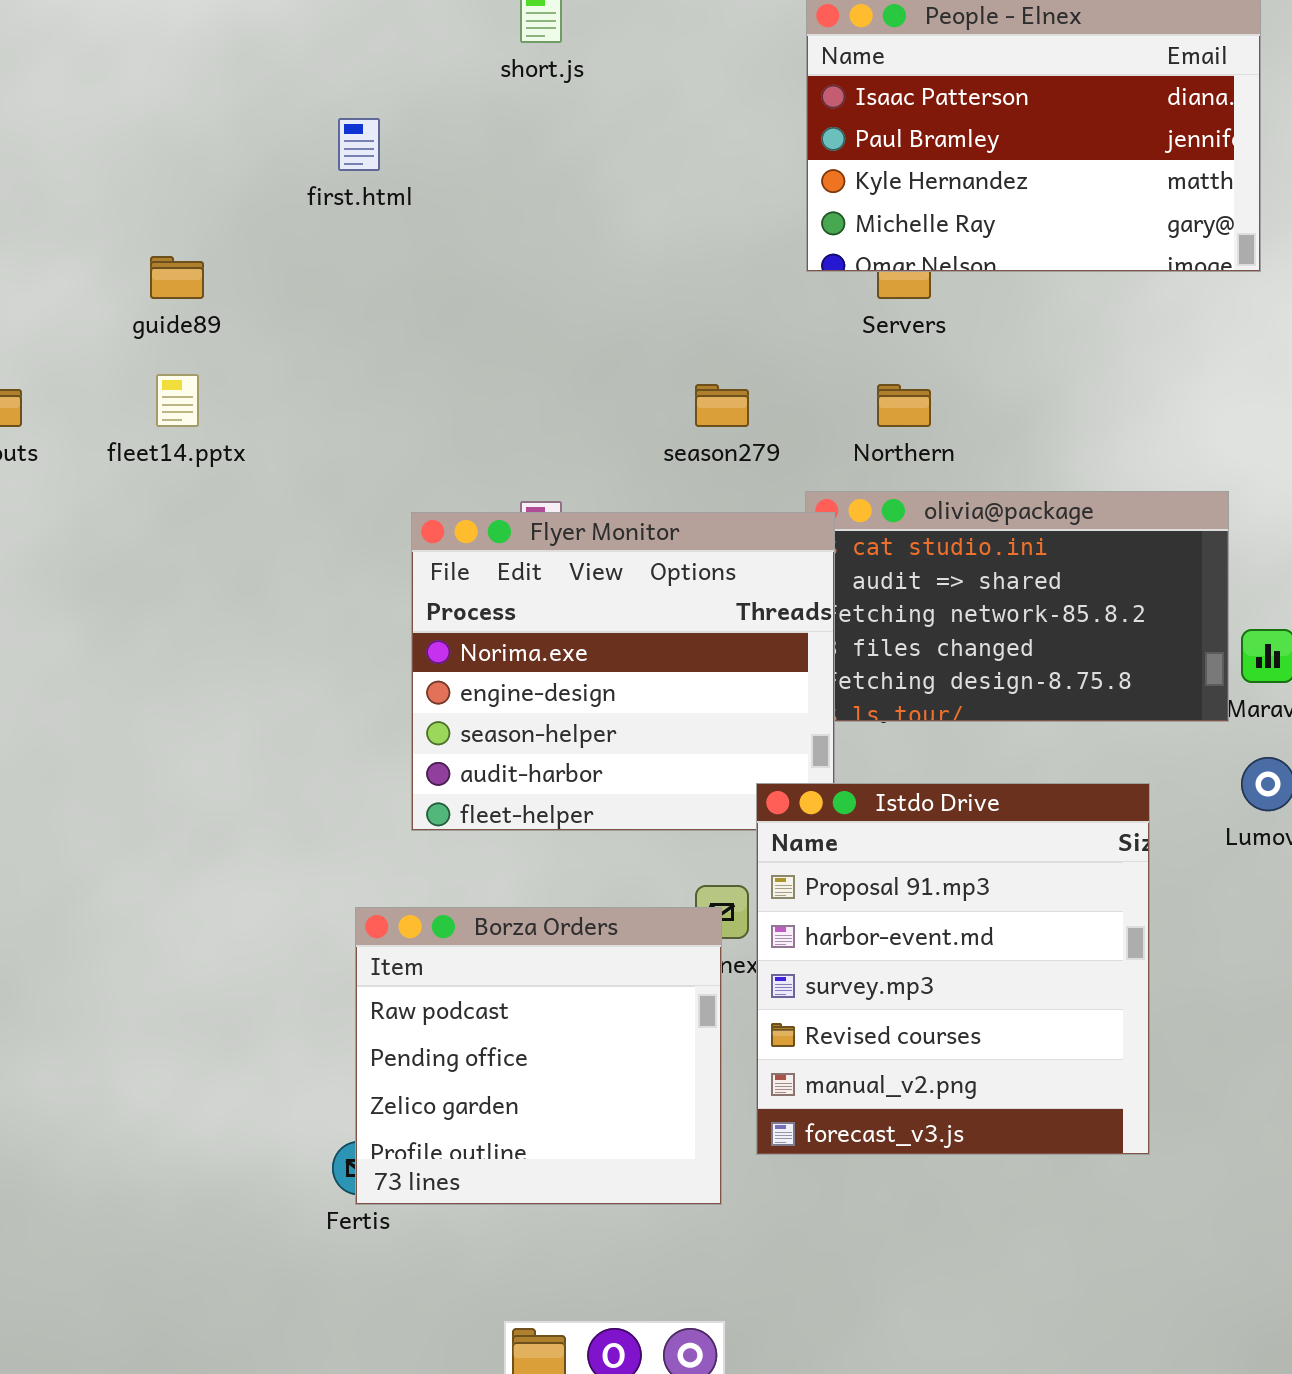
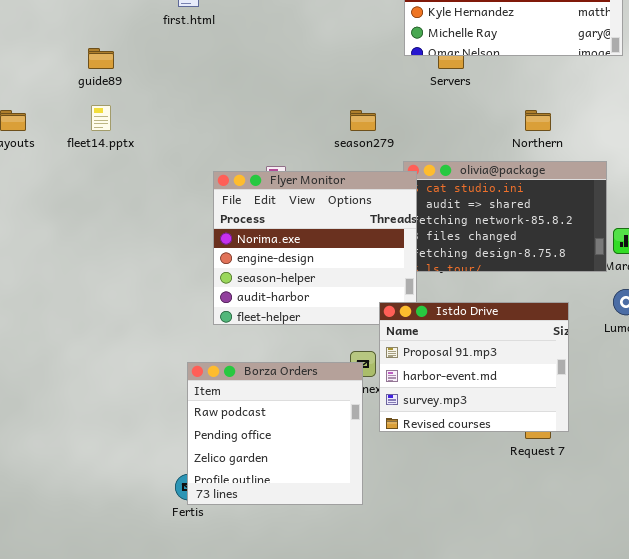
Northern: [877,384,931,427] -> [525,110,551,131], moved
Istdo Drive: [756,783,1150,1155] -> [379,302,569,432], resized

